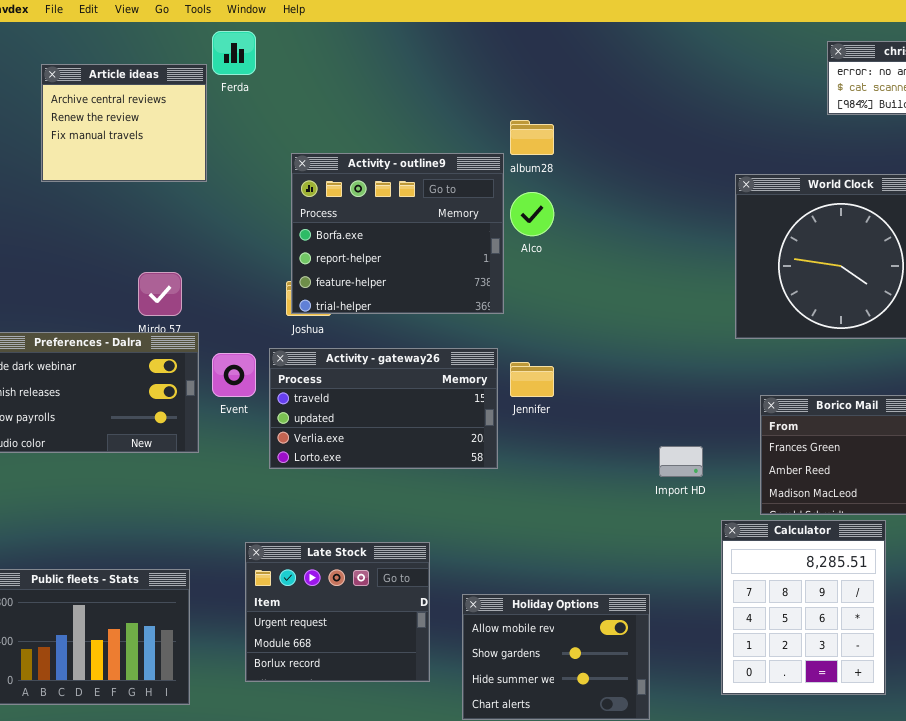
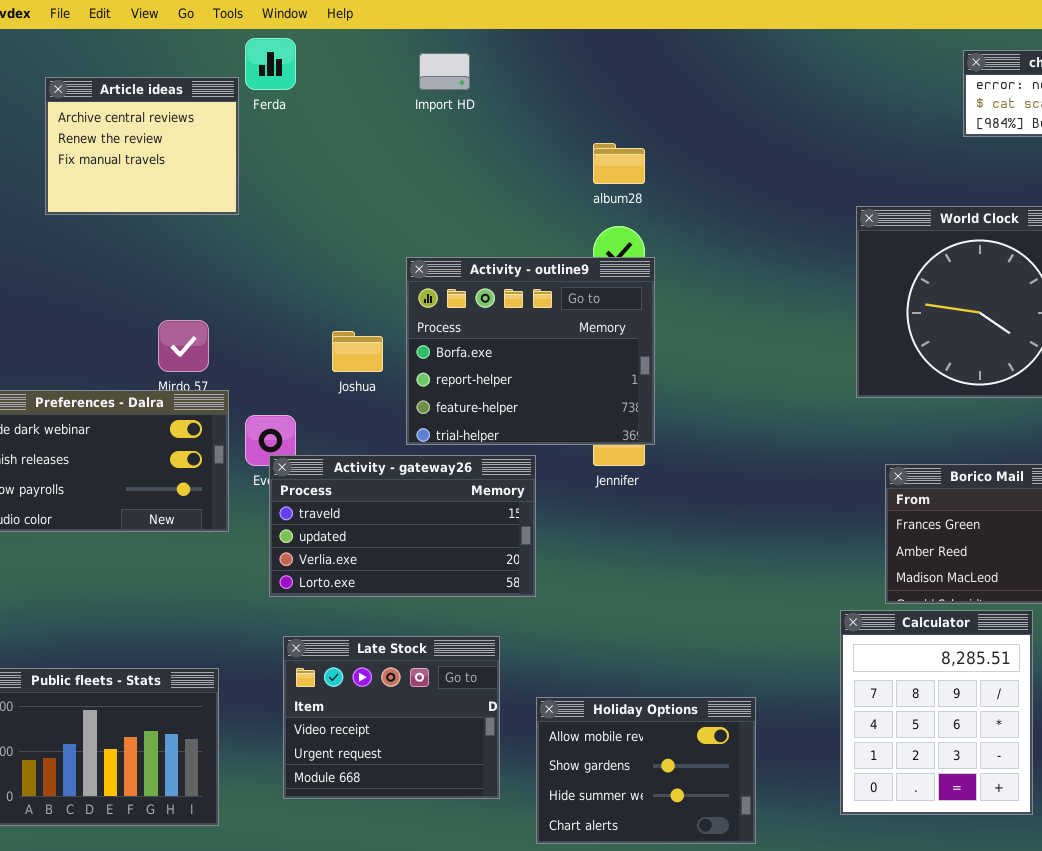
Activity - outline9: [291,153,504,314] -> [406,257,655,445], moved
Activity - gateway26: [269,348,498,469] -> [269,455,536,597], moved
Import HD: [659,446,703,477] -> [419,53,470,90], moved
Late Stock: [245,542,430,682] -> [283,636,500,799], scrolled up 1 row

